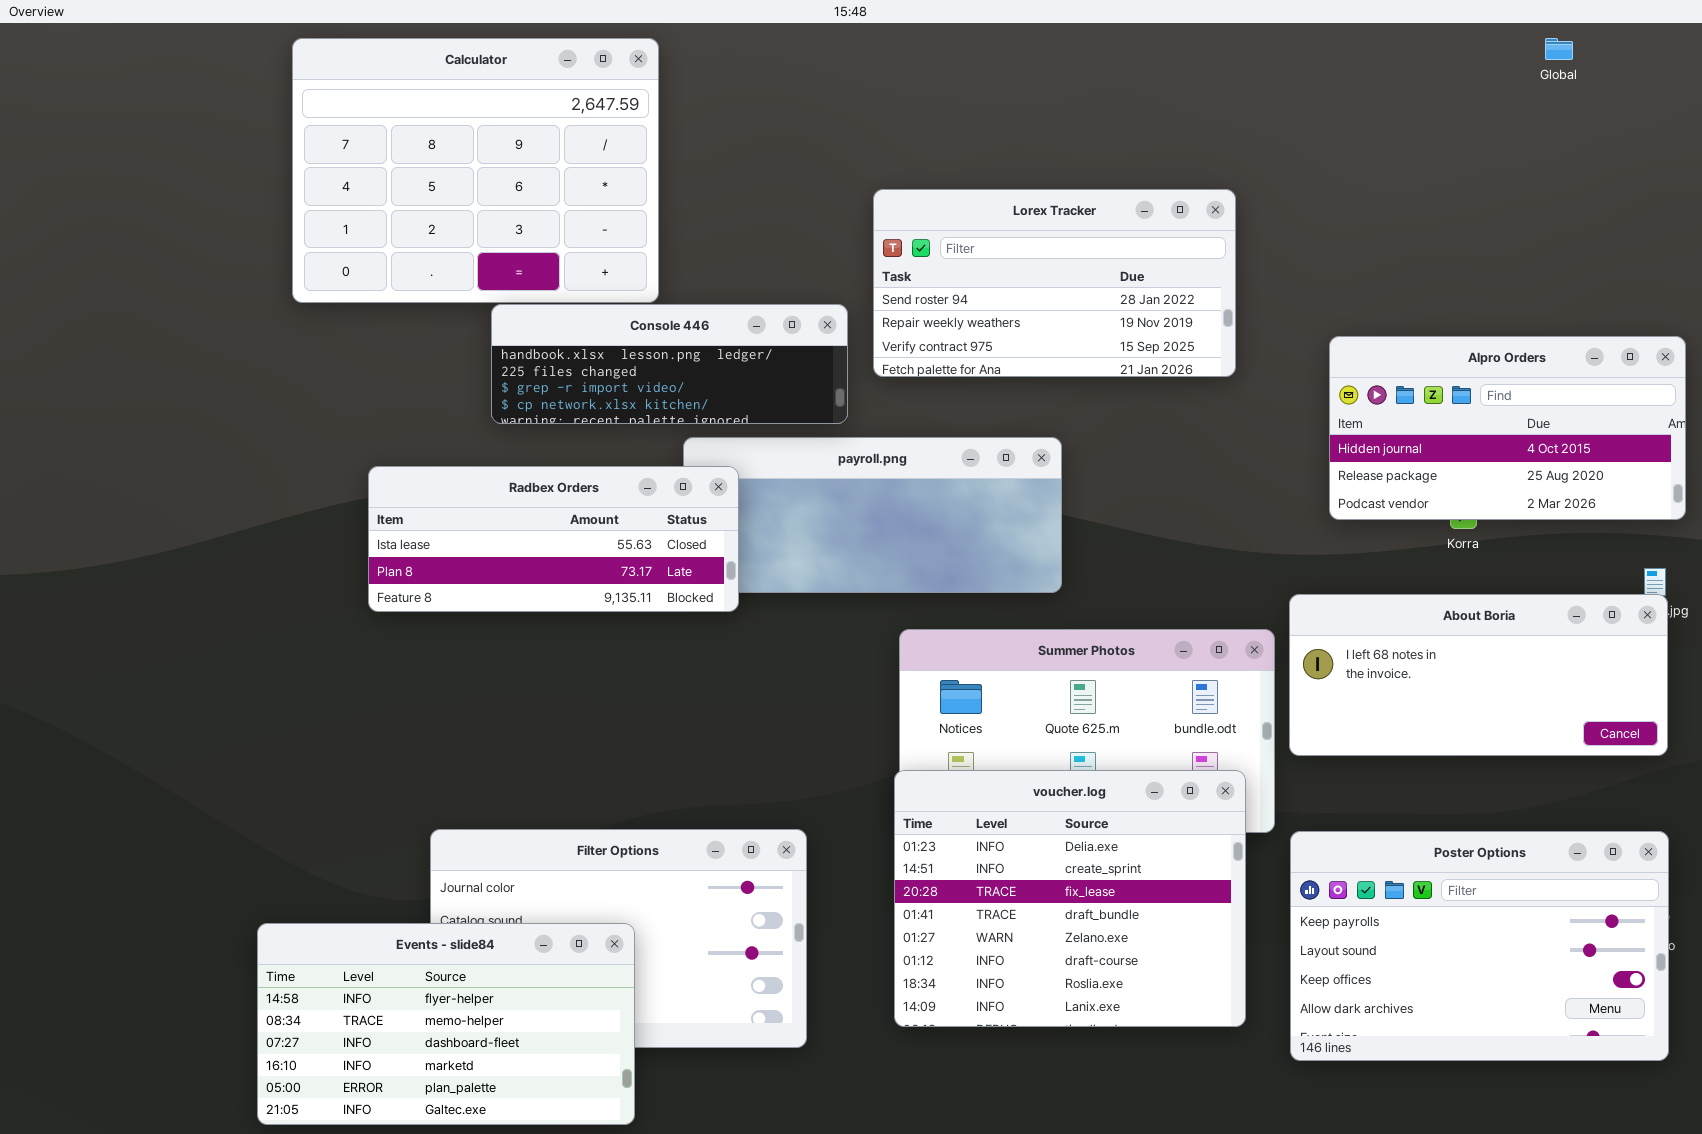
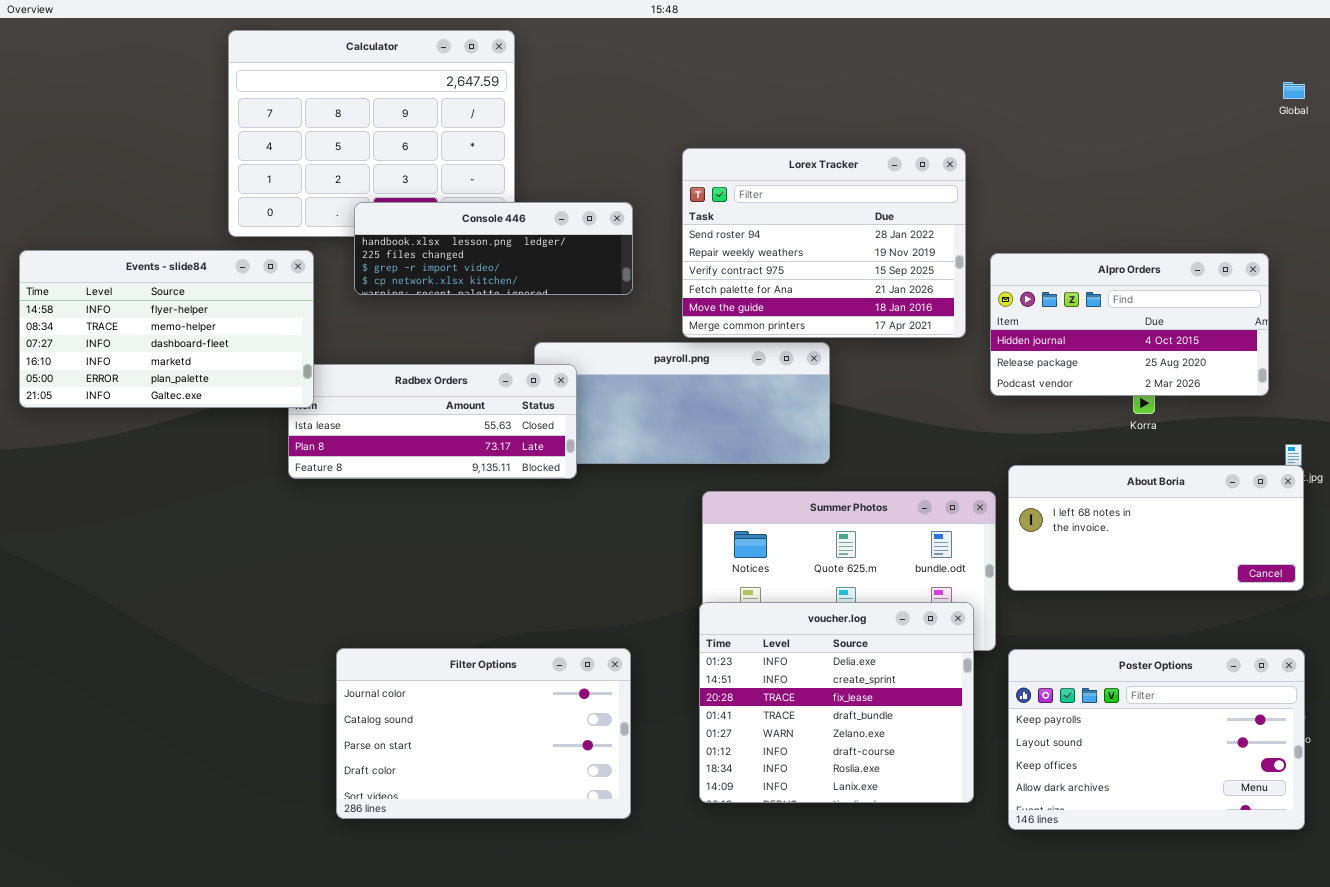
Global: [1545,38,1573,60] -> [1283,82,1305,99], moved
Lorex Tracker: [873,189,1236,377] -> [682,148,966,338], resized
Console 446: [491,304,848,424] -> [354,202,633,295], moved
Alpro Orders: [1329,336,1686,520] -> [990,253,1269,396], moved
Events - slide84: [257,923,635,1125] -> [19,250,314,408], moved

